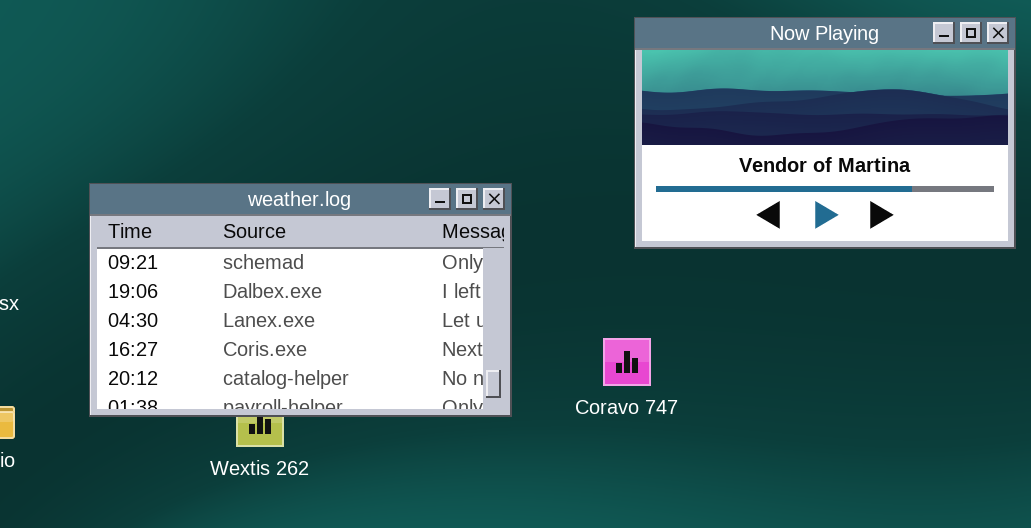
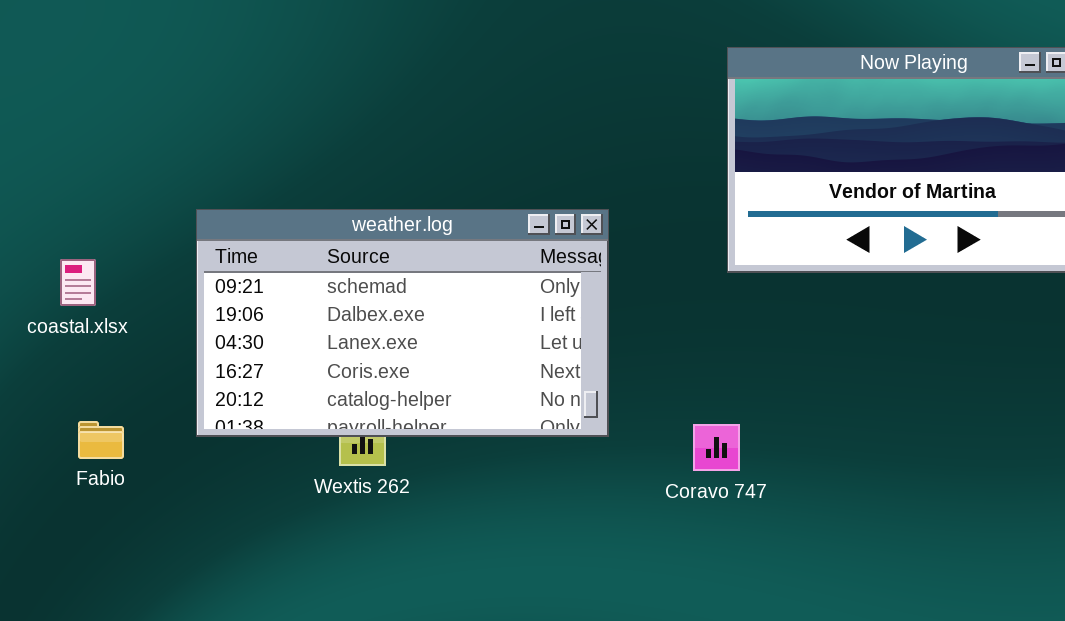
Coravo 747: [603,338,651,386] -> [693,424,740,471], moved

